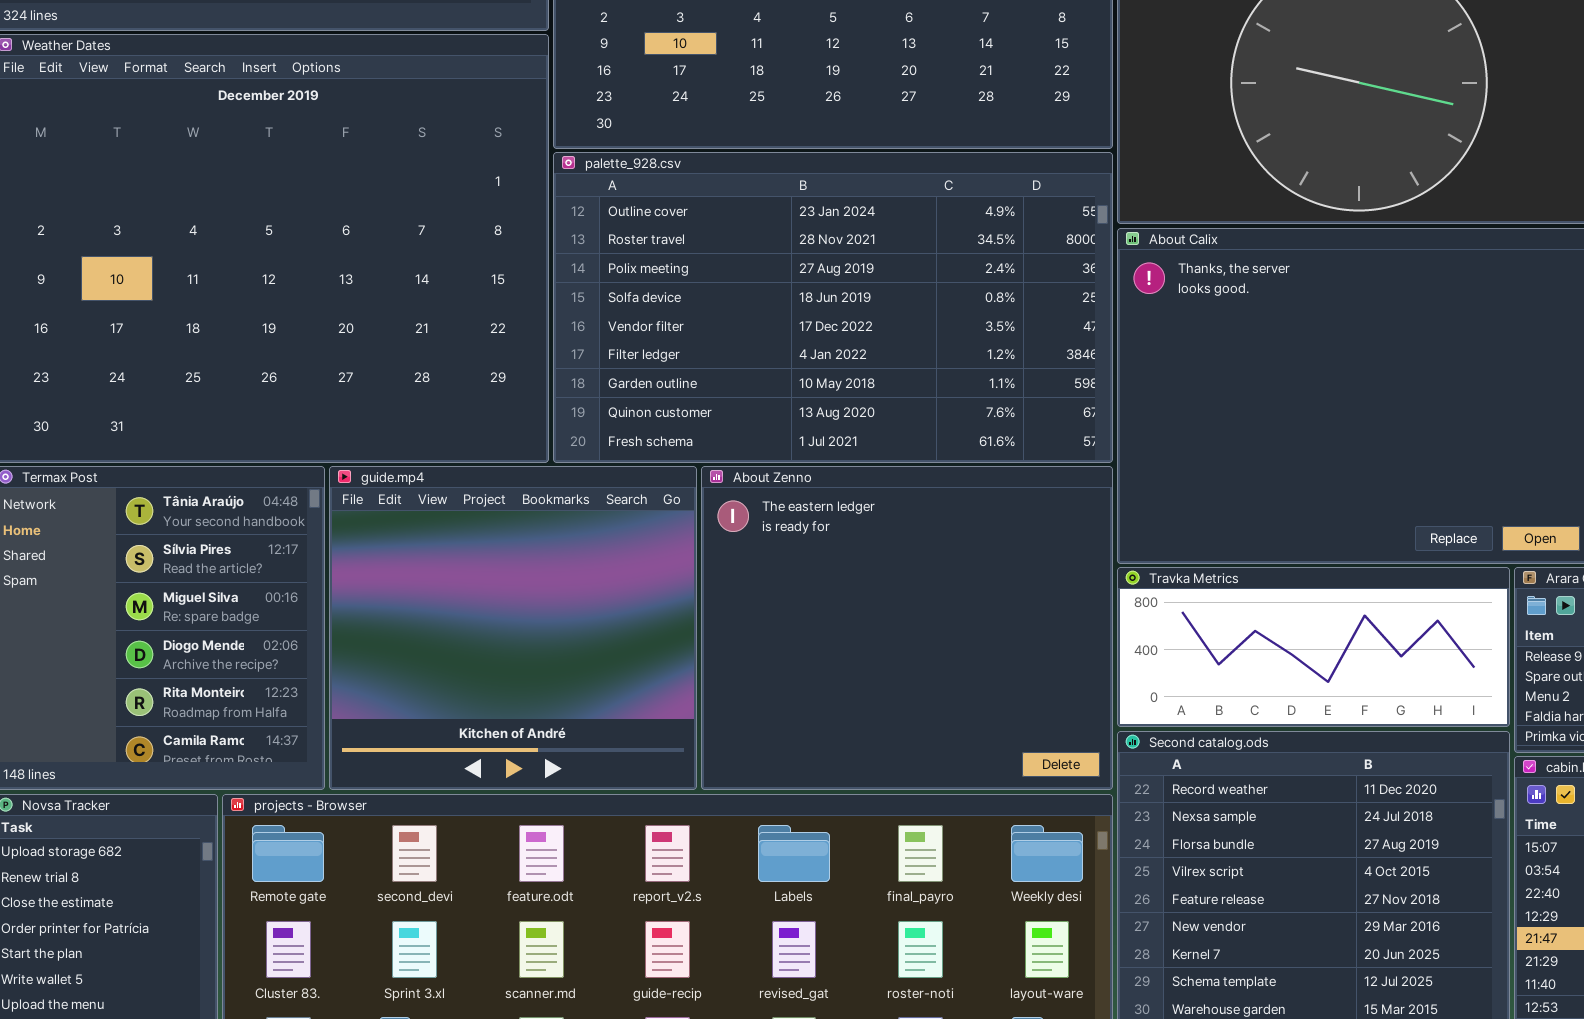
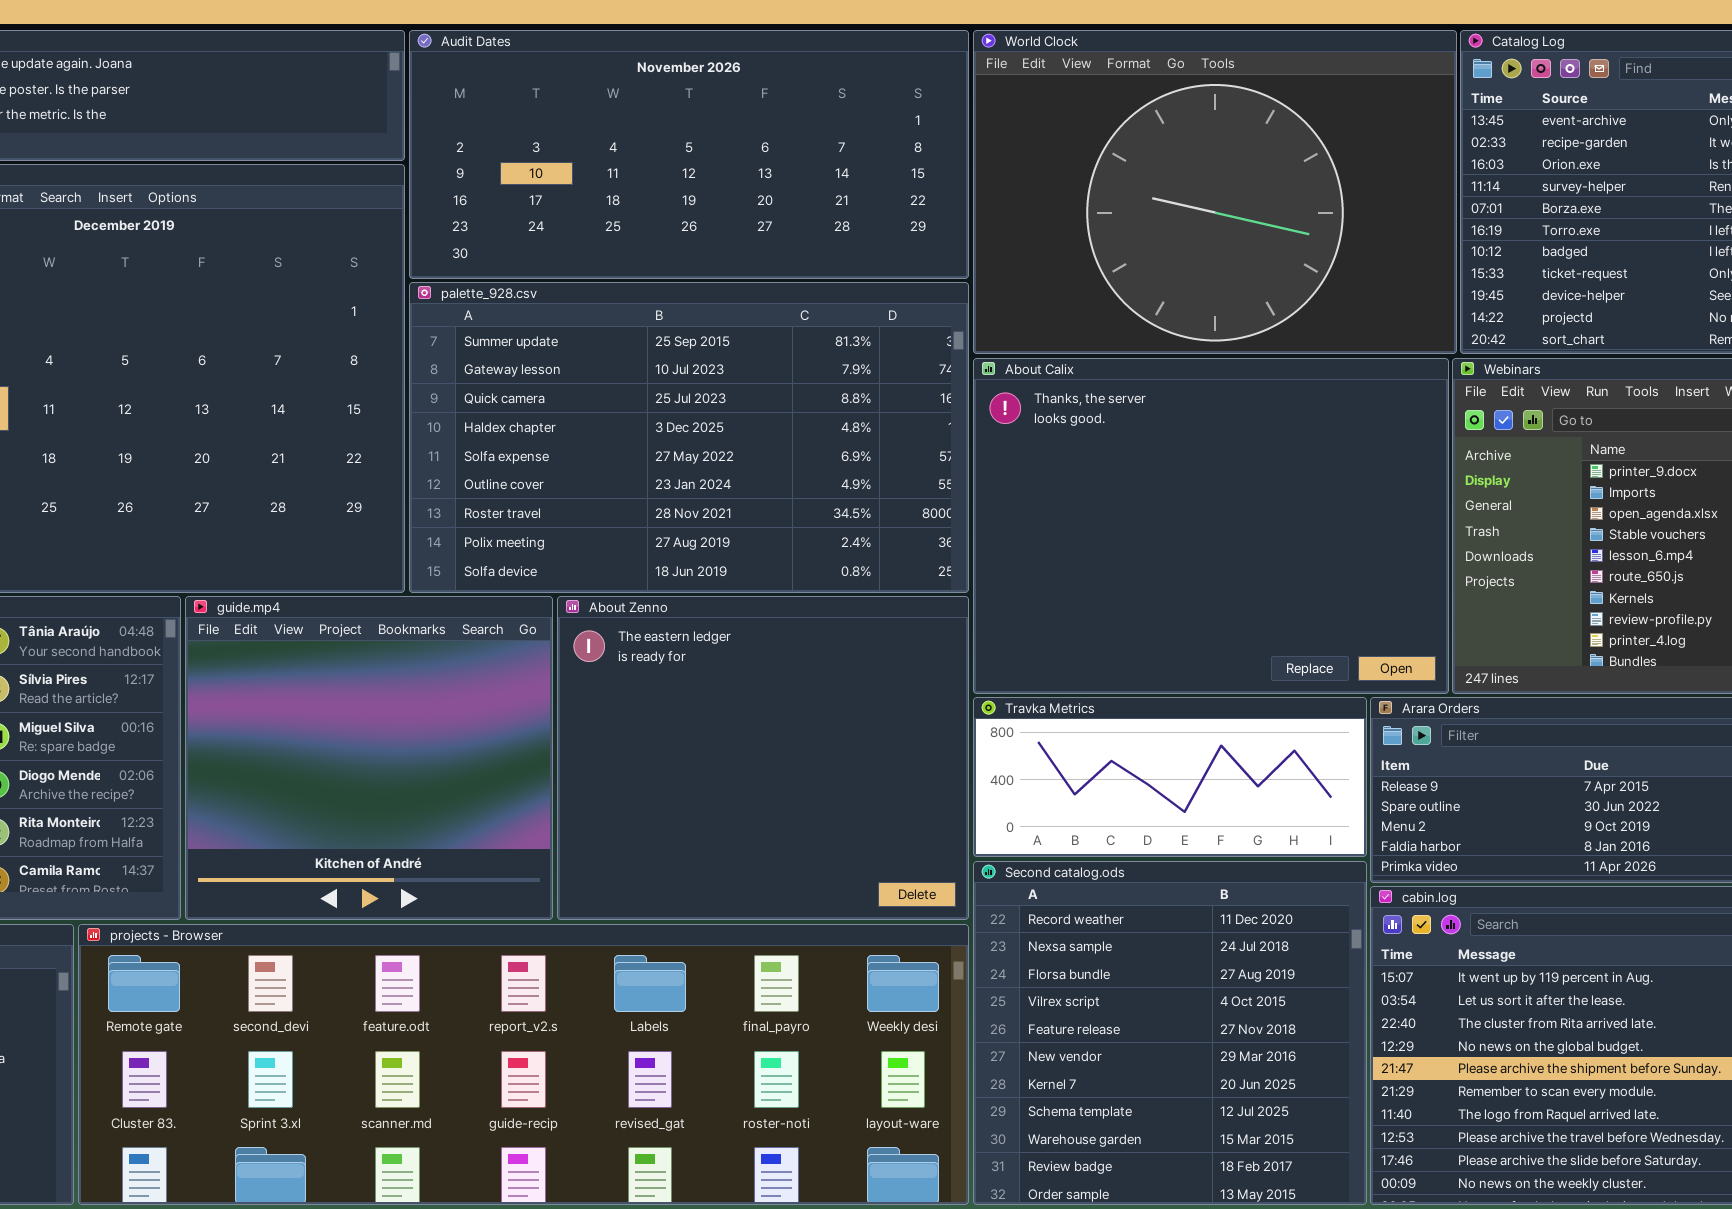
palette_928.csv: [553,152,1113,463] -> [409,282,969,593], scrolled up 5 rows

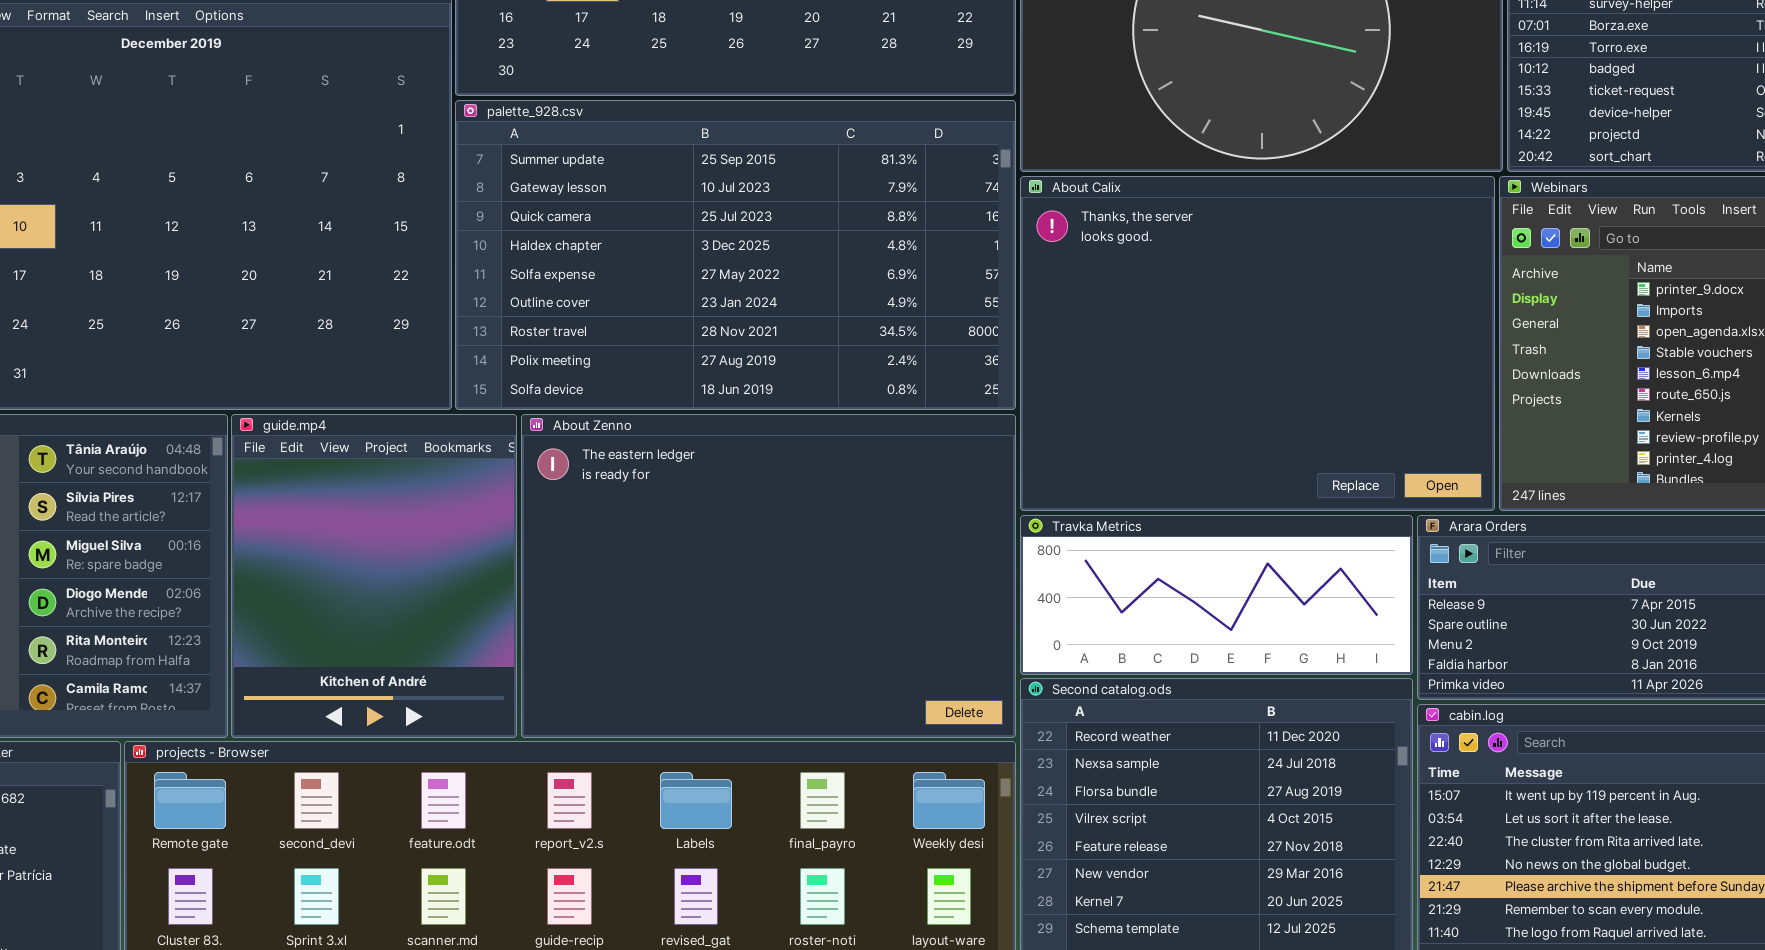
guide.mp4: [185,596,553,920] -> [231,414,517,738], resized
About Zenno: [557,596,969,920] -> [521,414,1016,738], resized

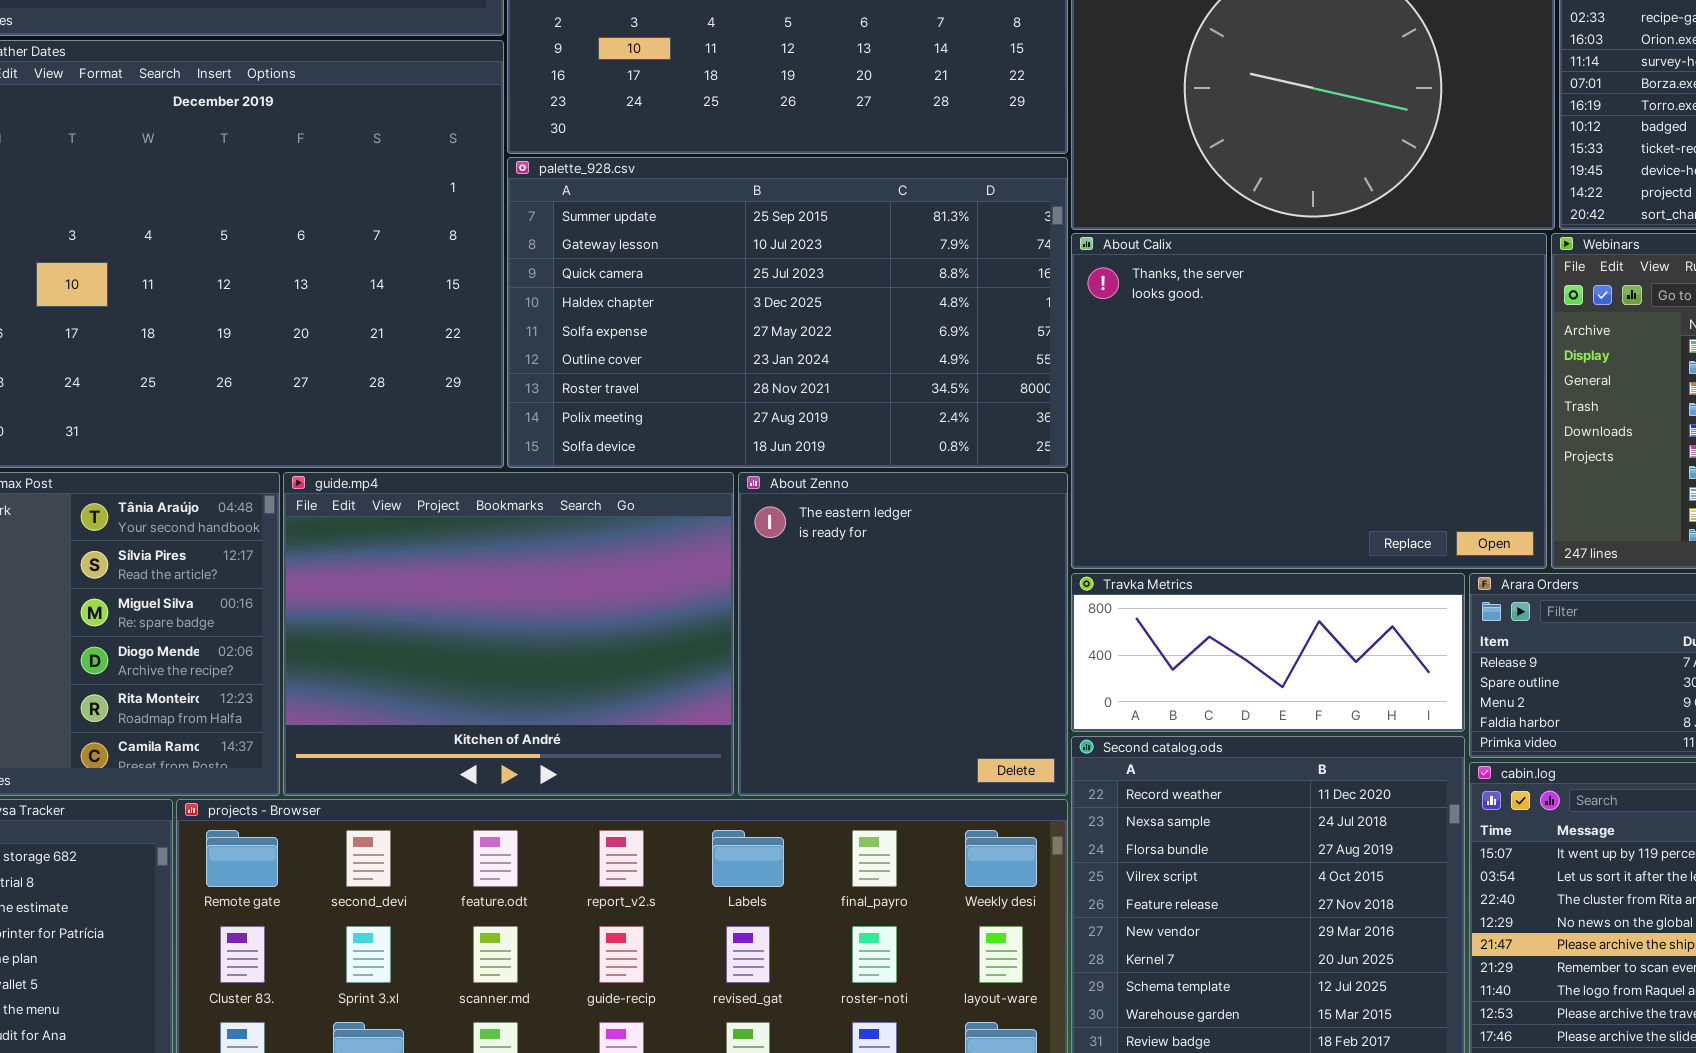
guide.mp4: [231,414,517,738] -> [283,472,734,796], resized
About Zenno: [521,414,1016,738] -> [738,472,1068,796], resized

